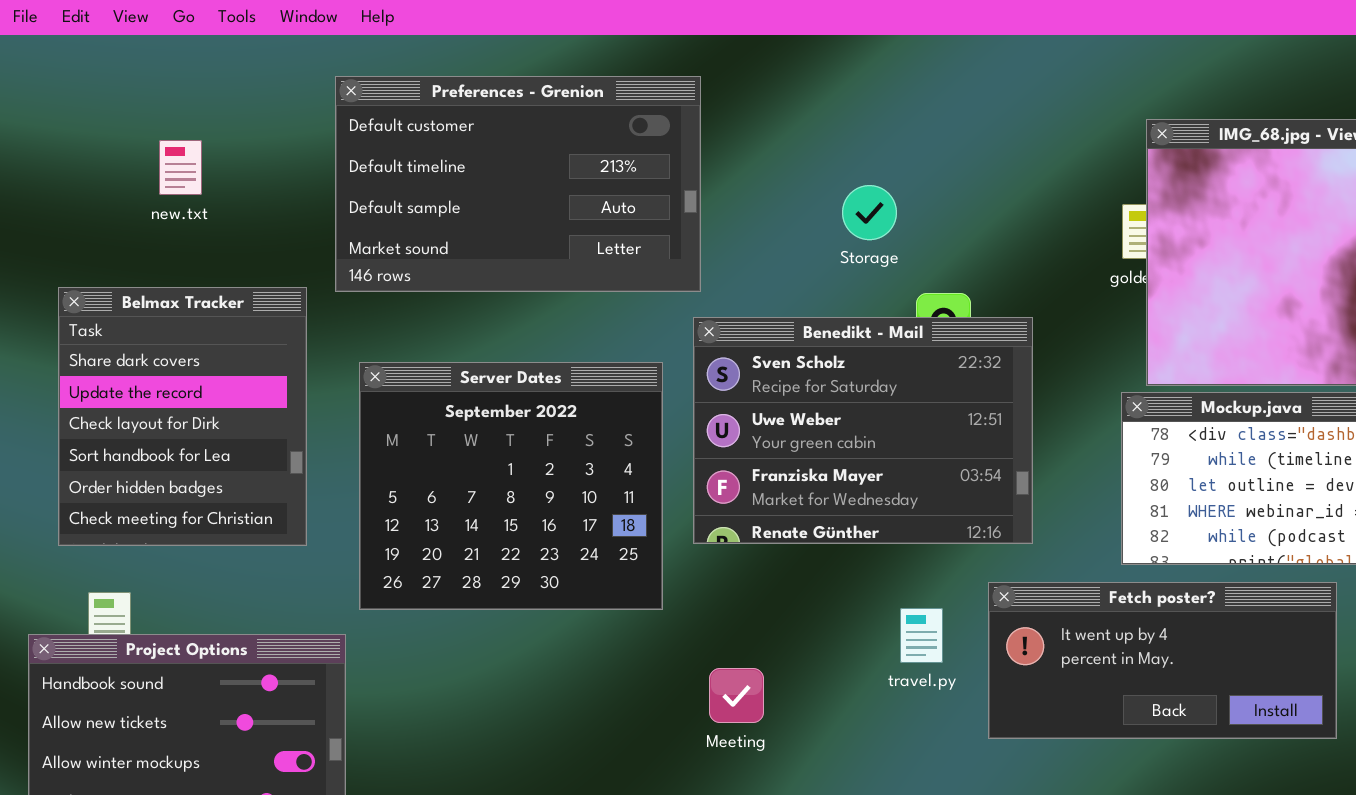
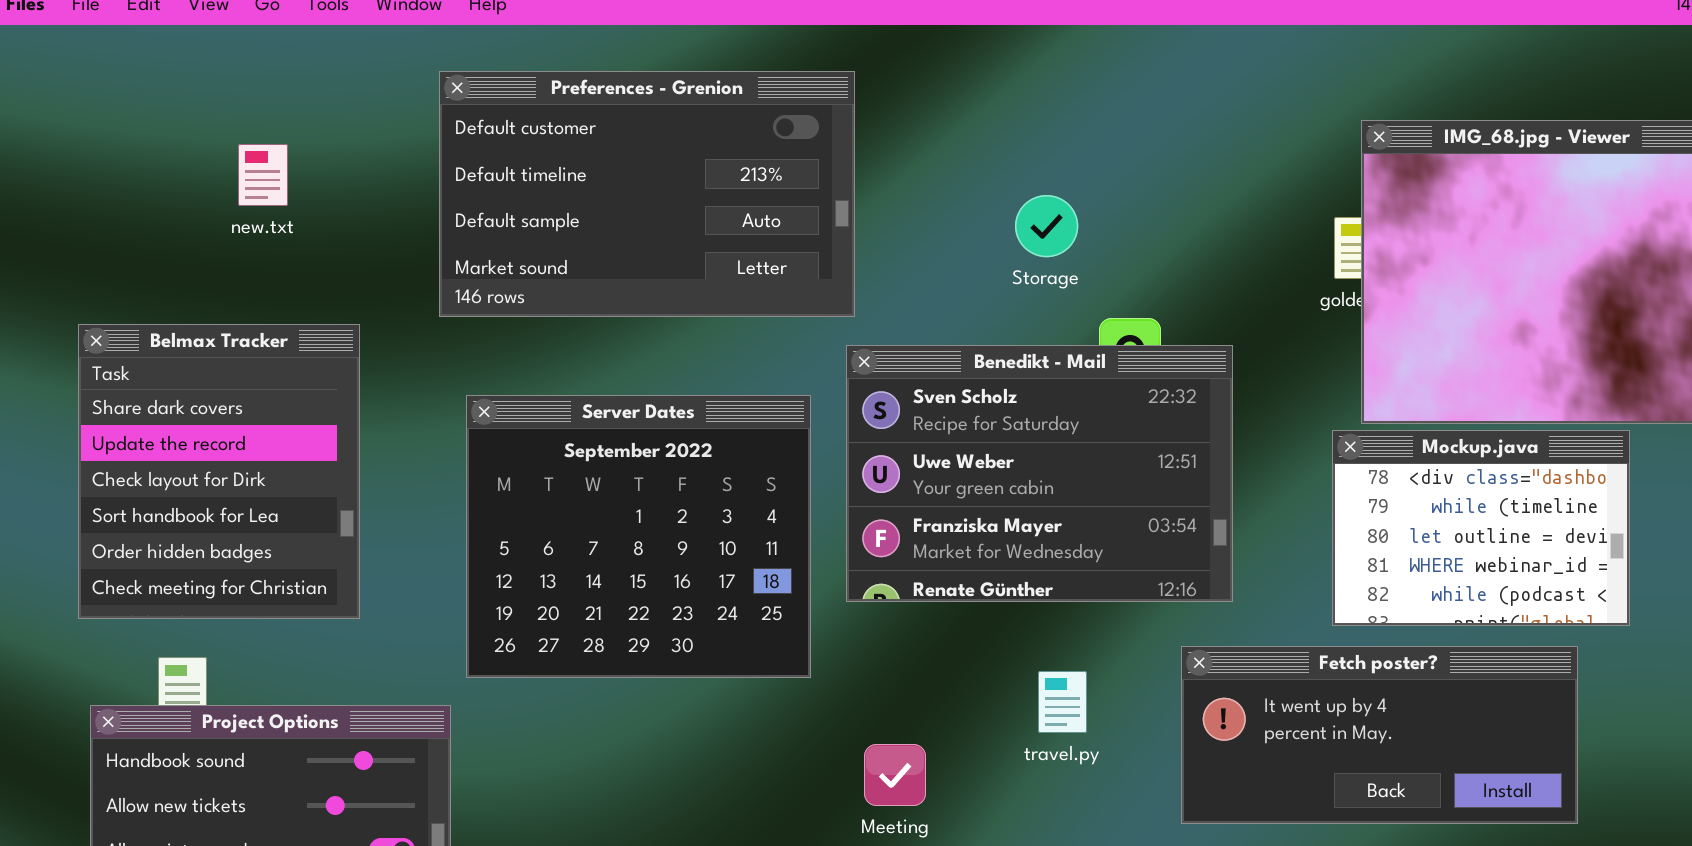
Belmax Tracker: [58,287,307,546] -> [78,324,360,619], moved
travel.py: [900,608,943,663] -> [1038,671,1087,733], moved

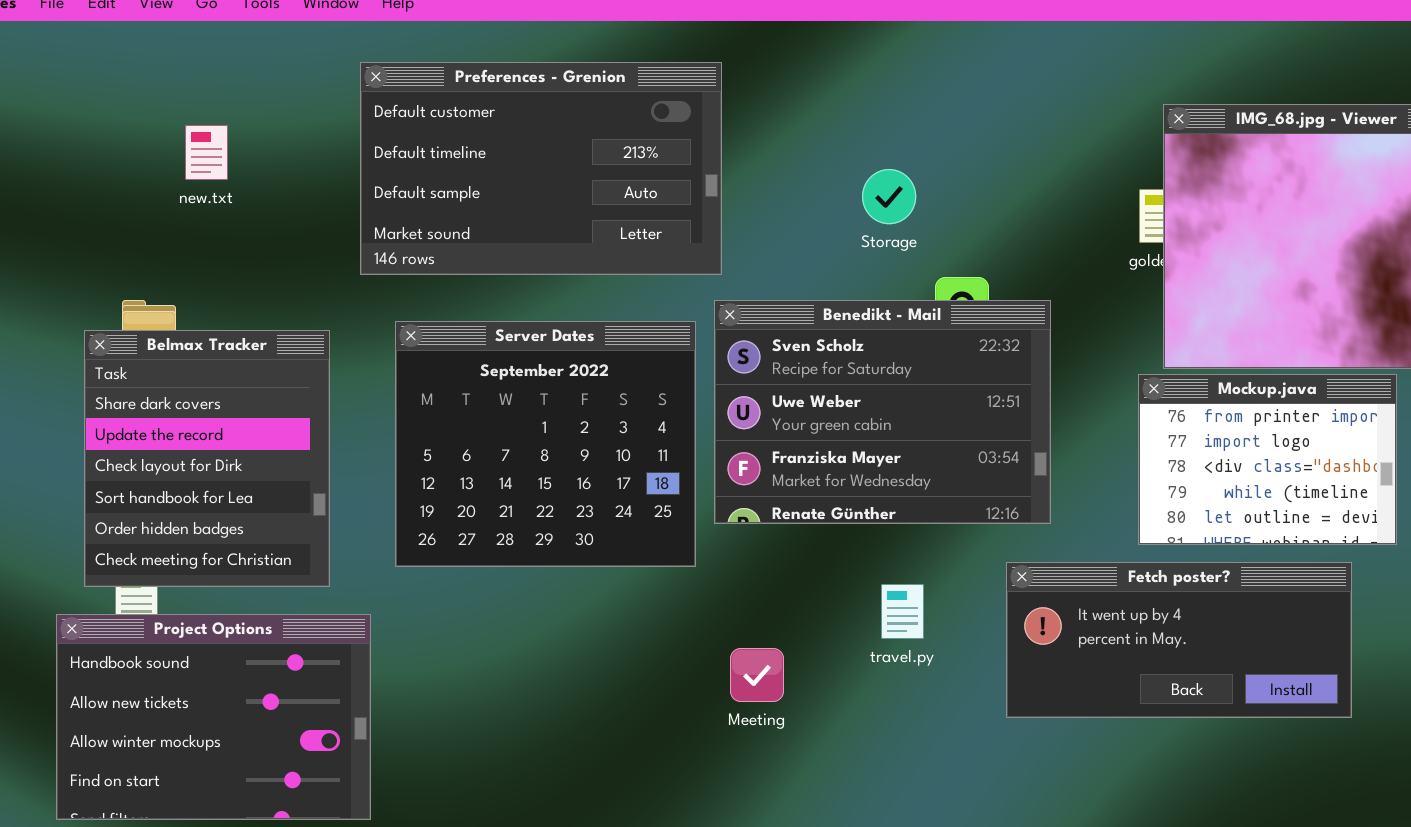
Belmax Tracker: [78,324,360,619] -> [84,330,330,587], moved
Server Dates: [466,395,811,678] -> [395,321,696,567], moved
Mockup.java: [1332,430,1630,626] -> [1138,374,1397,545], scrolled up 2 rows

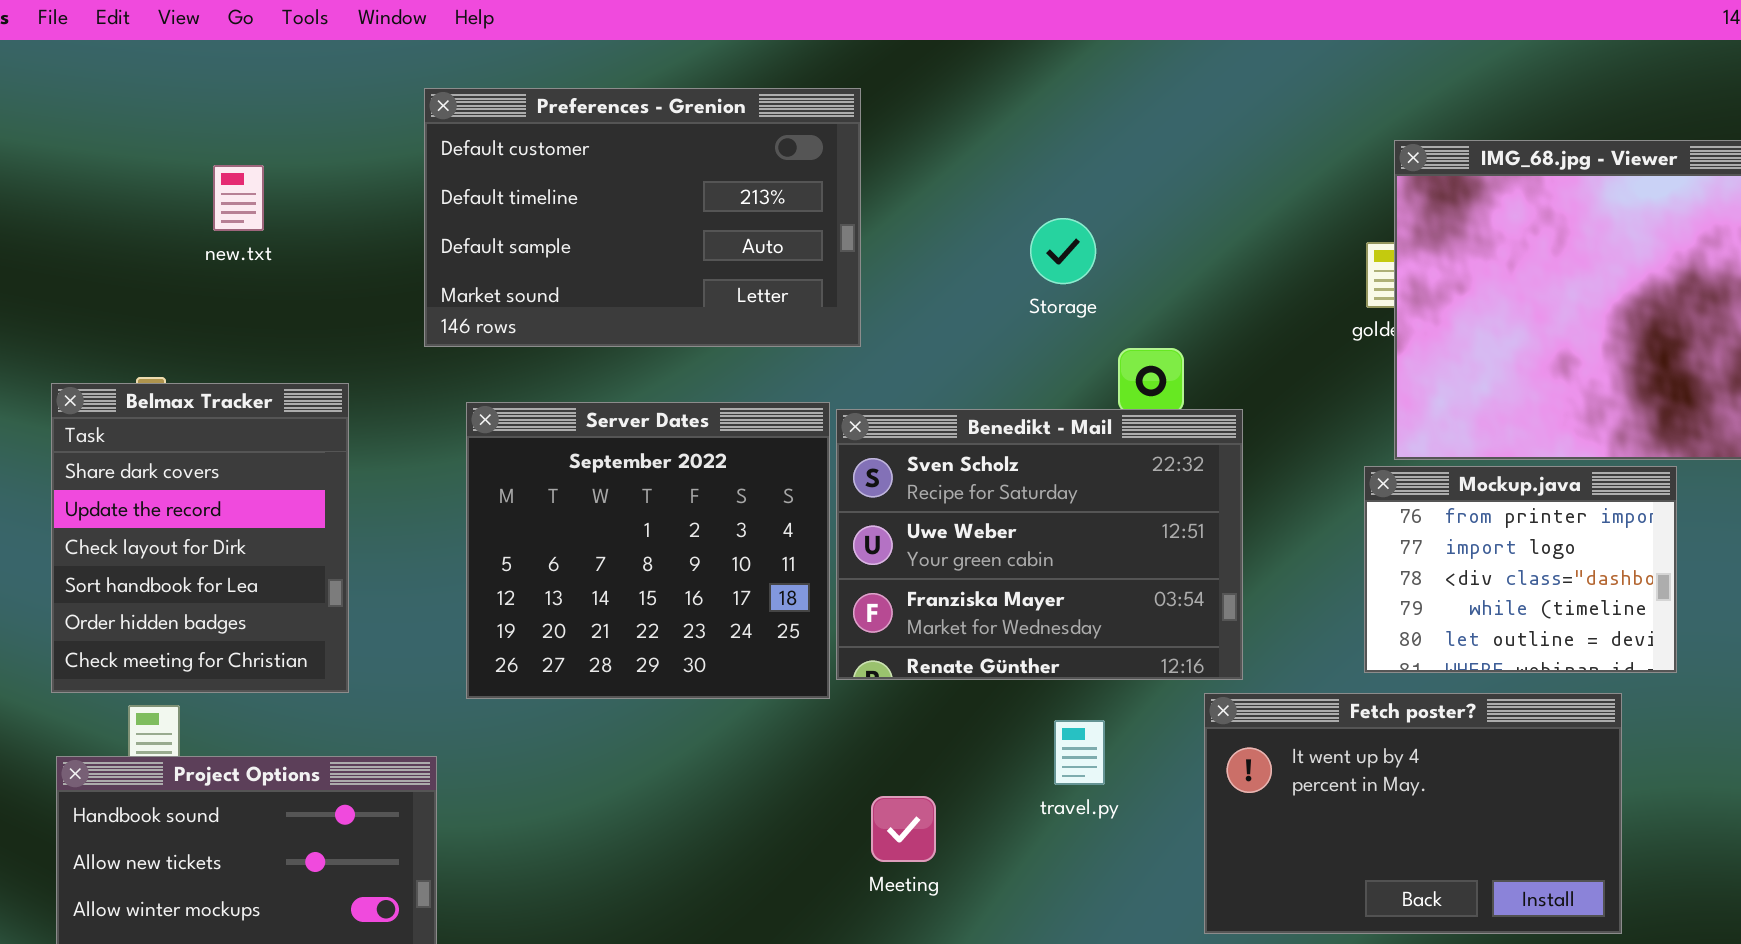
Benedikt - Mail: [714,300,1051,524] -> [836,409,1243,680], moved
Belmax Tracker: [84,330,330,587] -> [51,383,349,693], moved
Fetch poster?: [1006,562,1352,718] -> [1204,693,1622,934], resized

